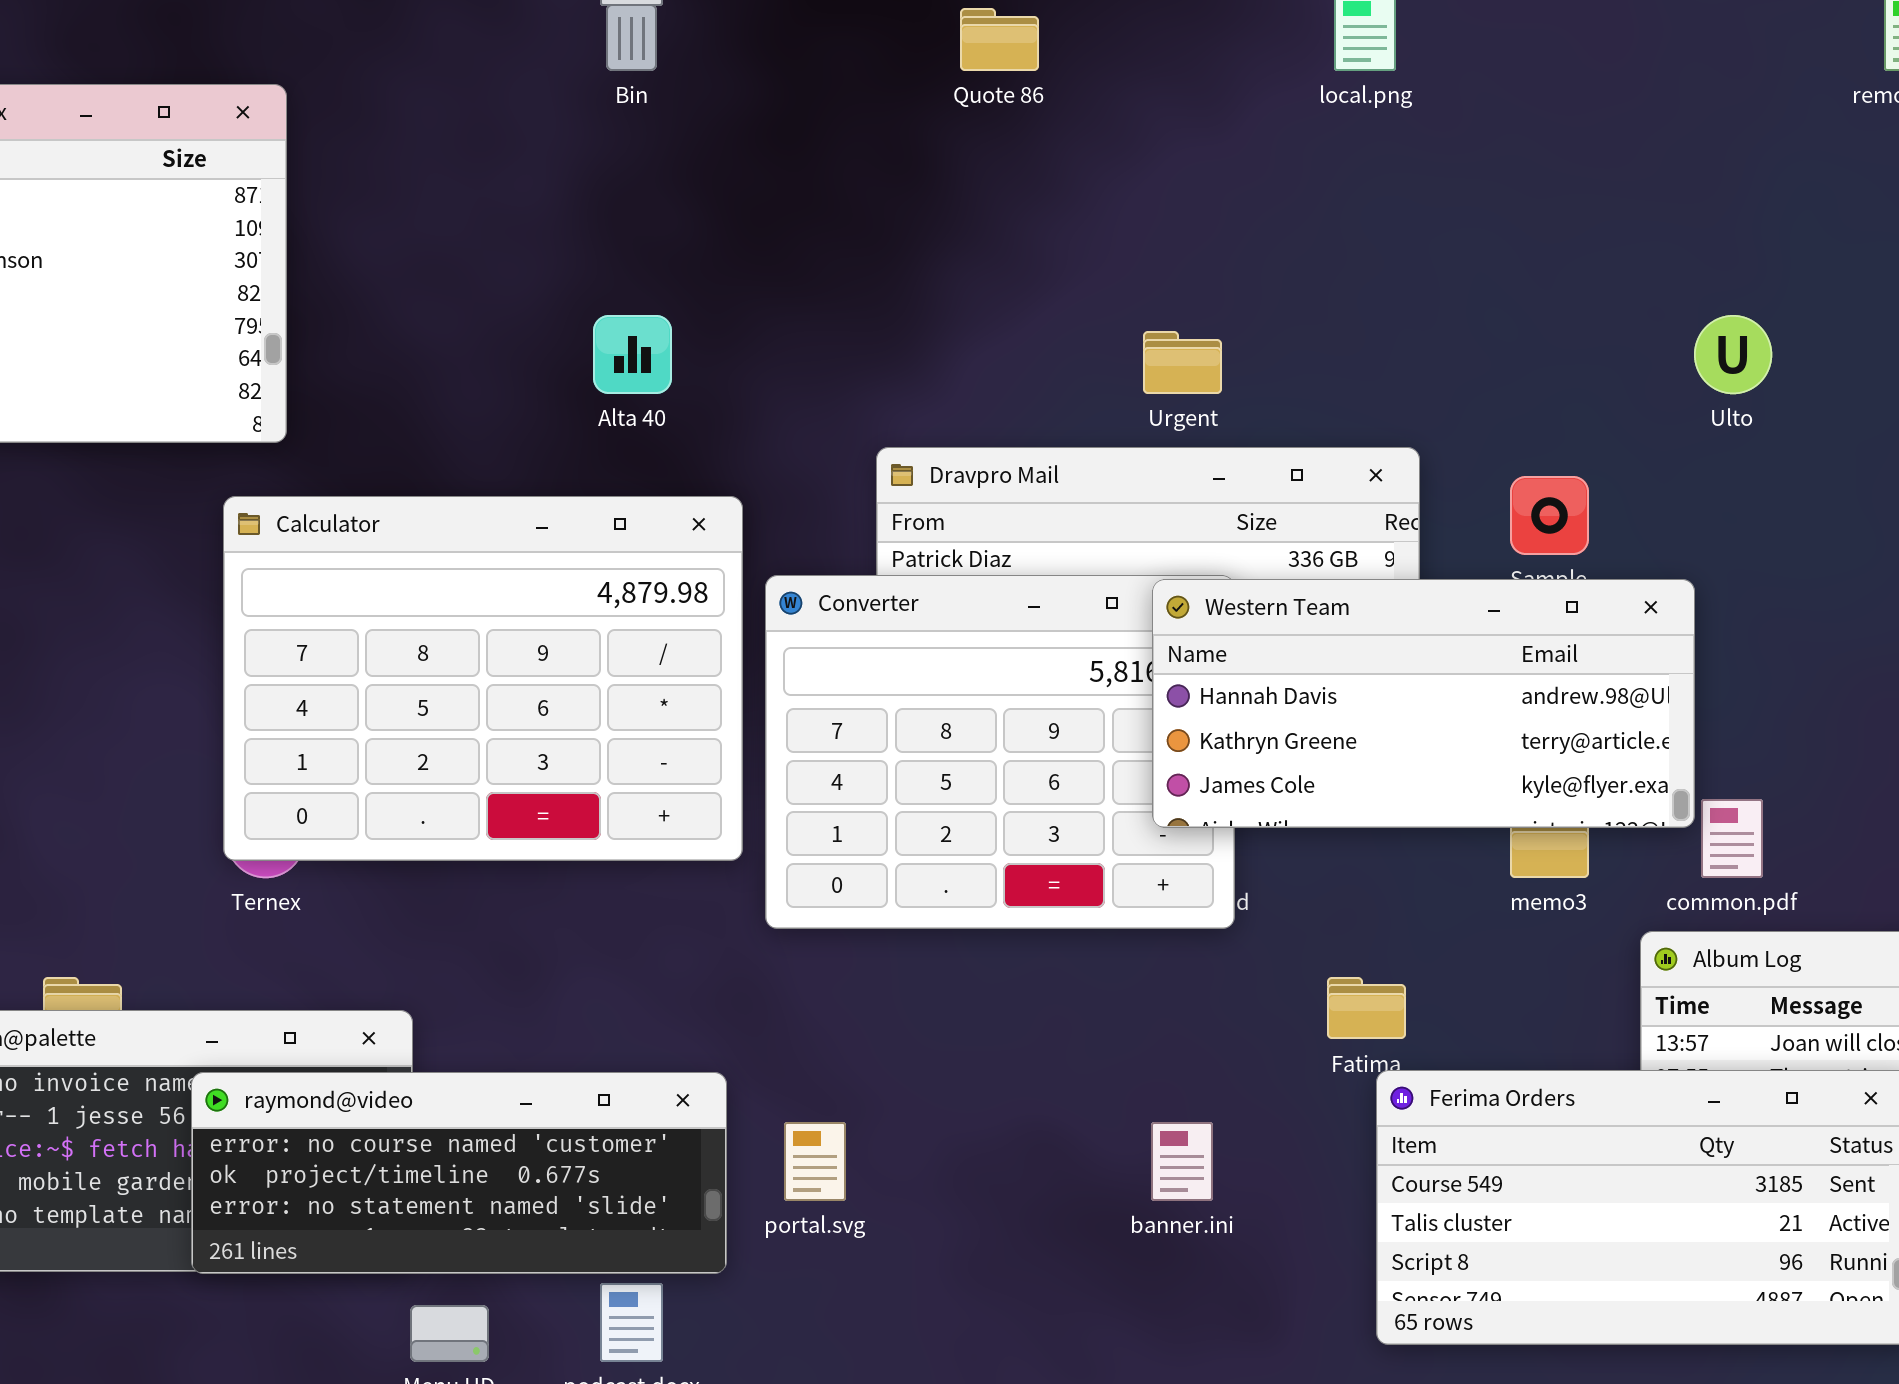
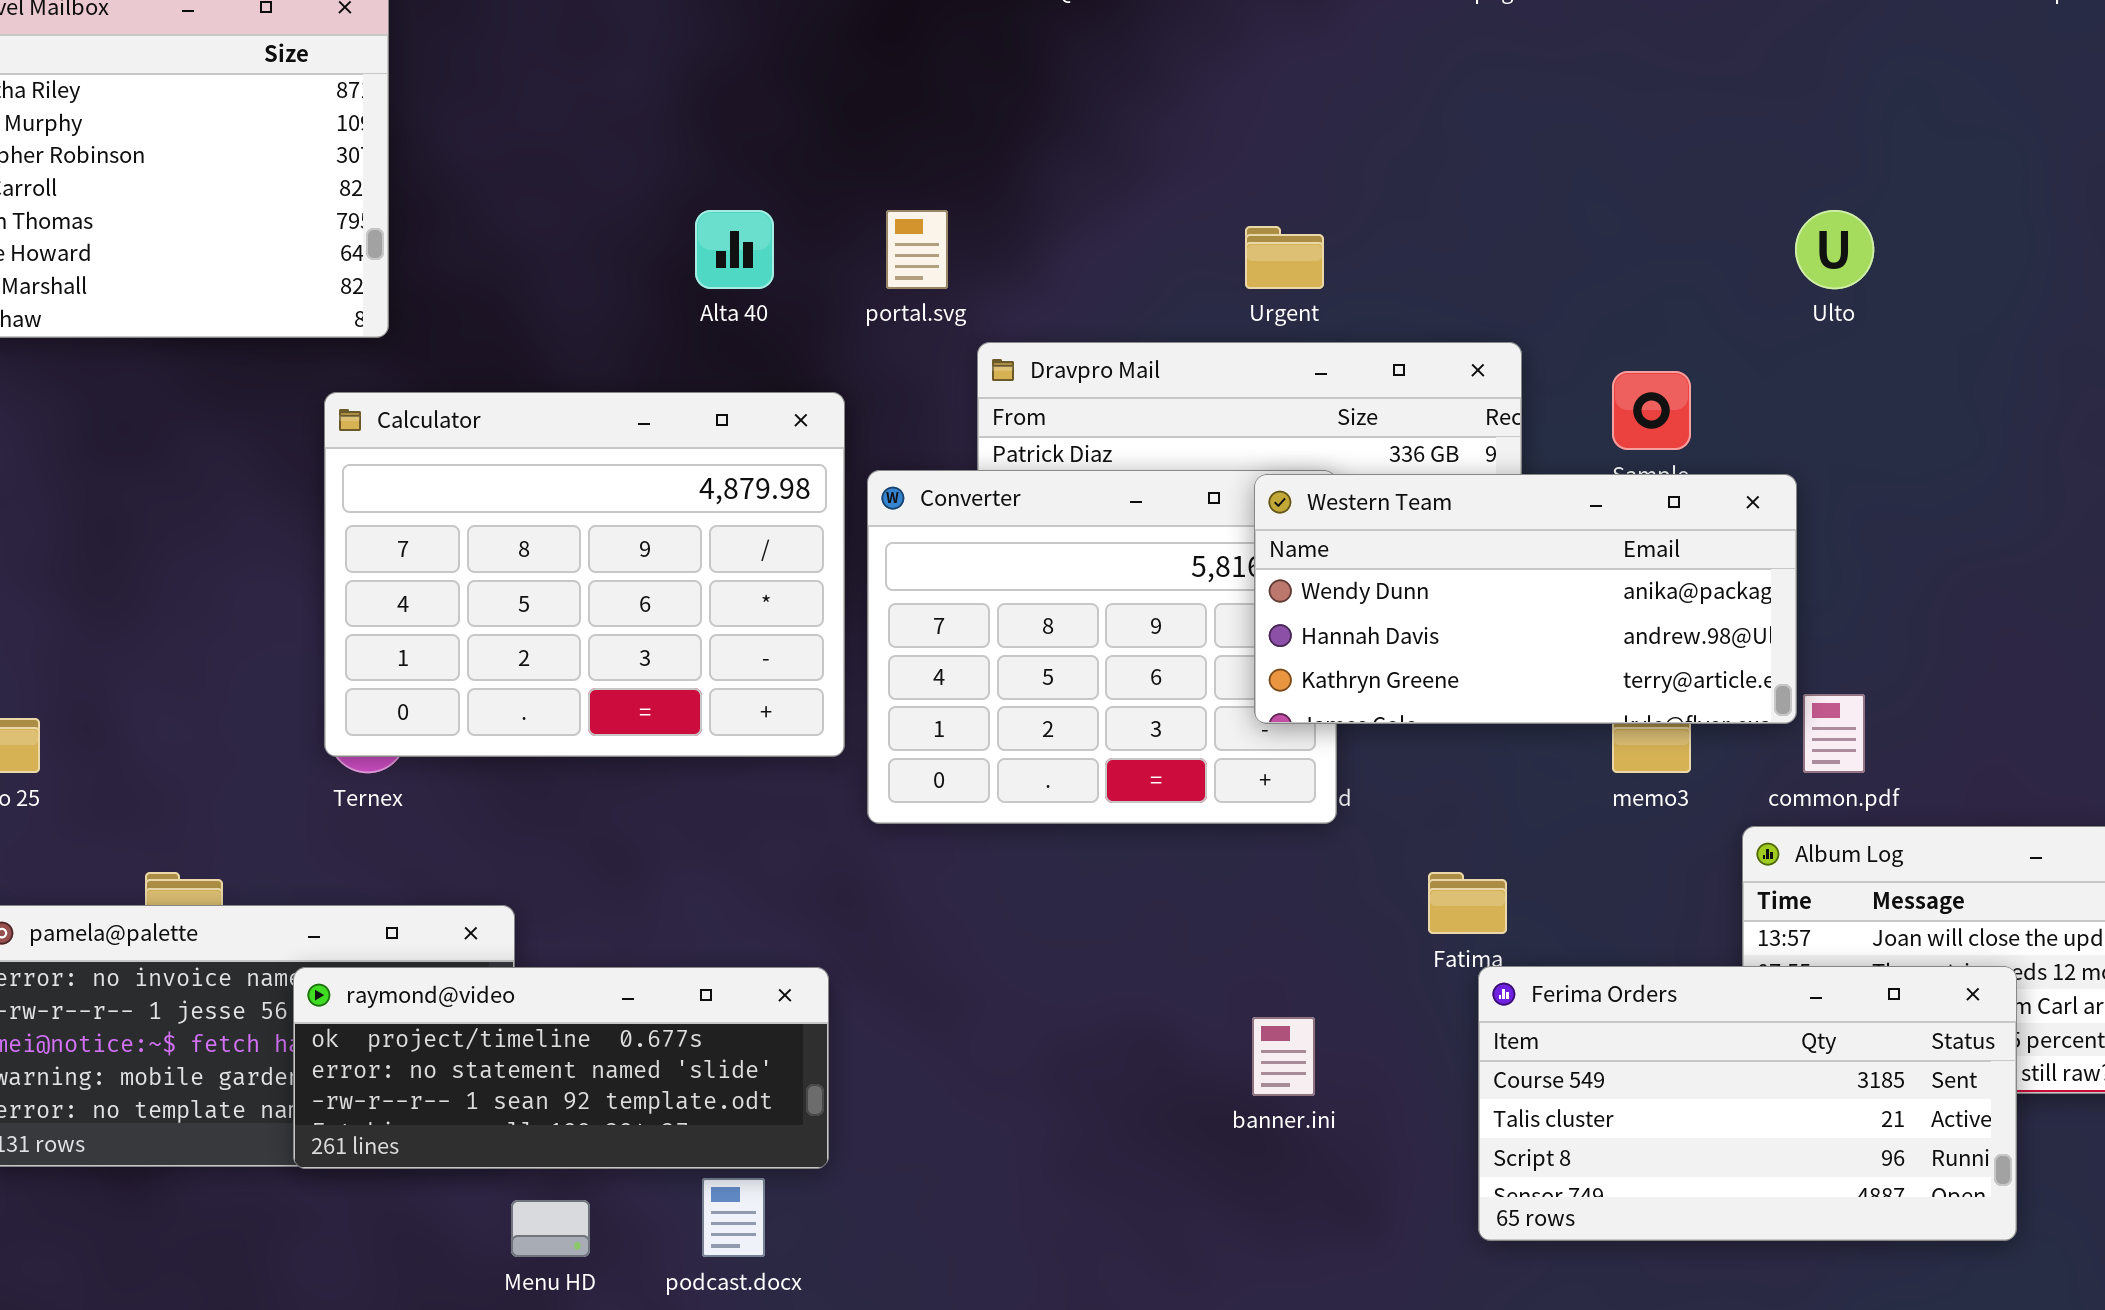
Western Team: [1152,579,1695,828] -> [1254,474,1797,724], scrolled up 1 row
raymond@video: [191,1072,727,1274] -> [293,967,829,1169], scrolled down 1 row
portal.svg: [784,1122,846,1201] -> [886,210,948,289], moved

